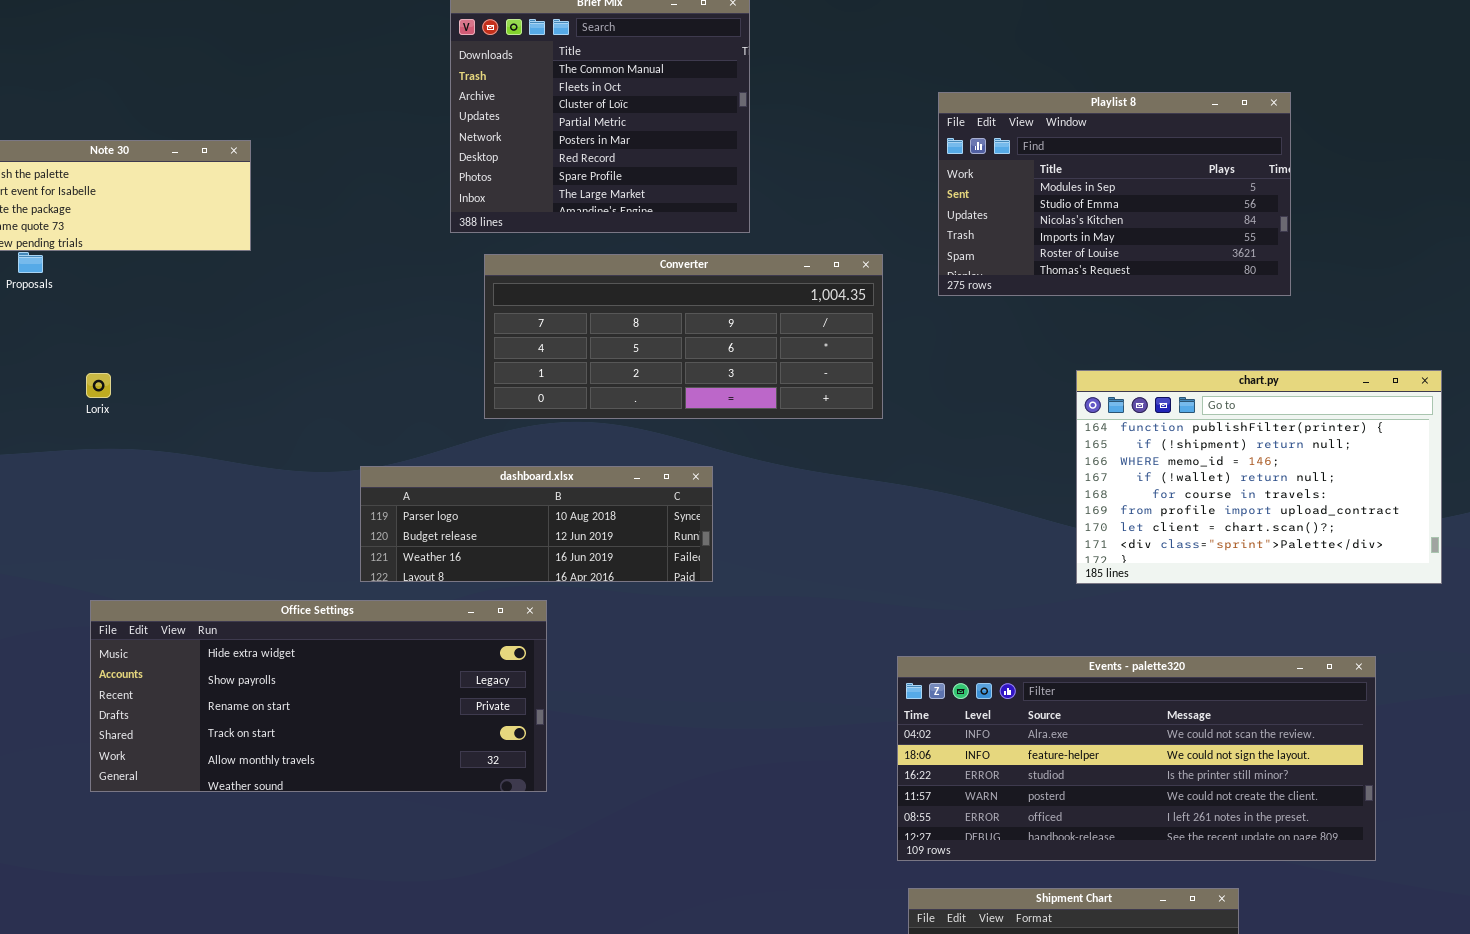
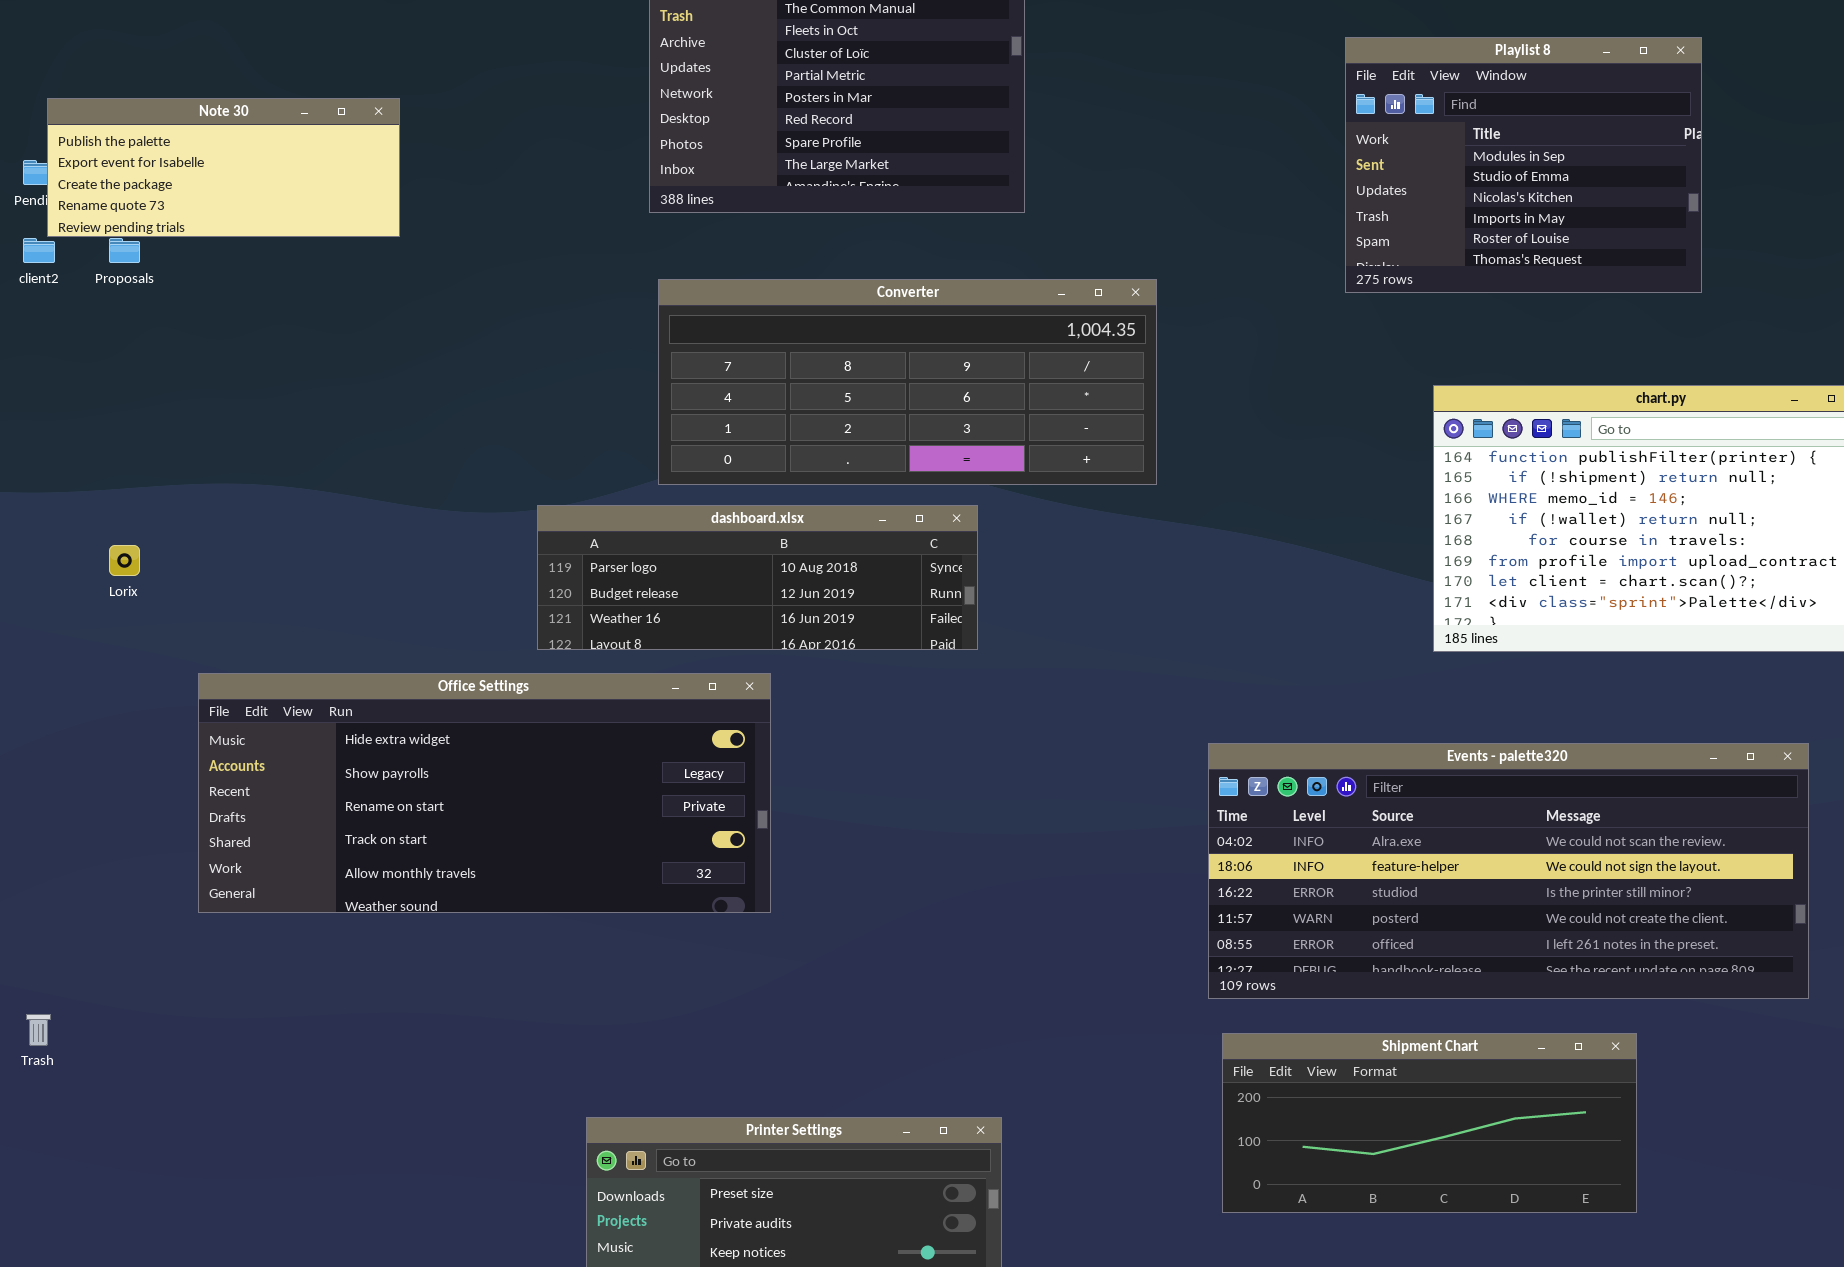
Playlist 8: [938,92,1291,296] -> [1345,37,1702,293], resized
Converter: [484,254,883,419] -> [658,279,1157,485], moved
Lorix: [86,373,111,398] -> [109,545,140,576], moved

